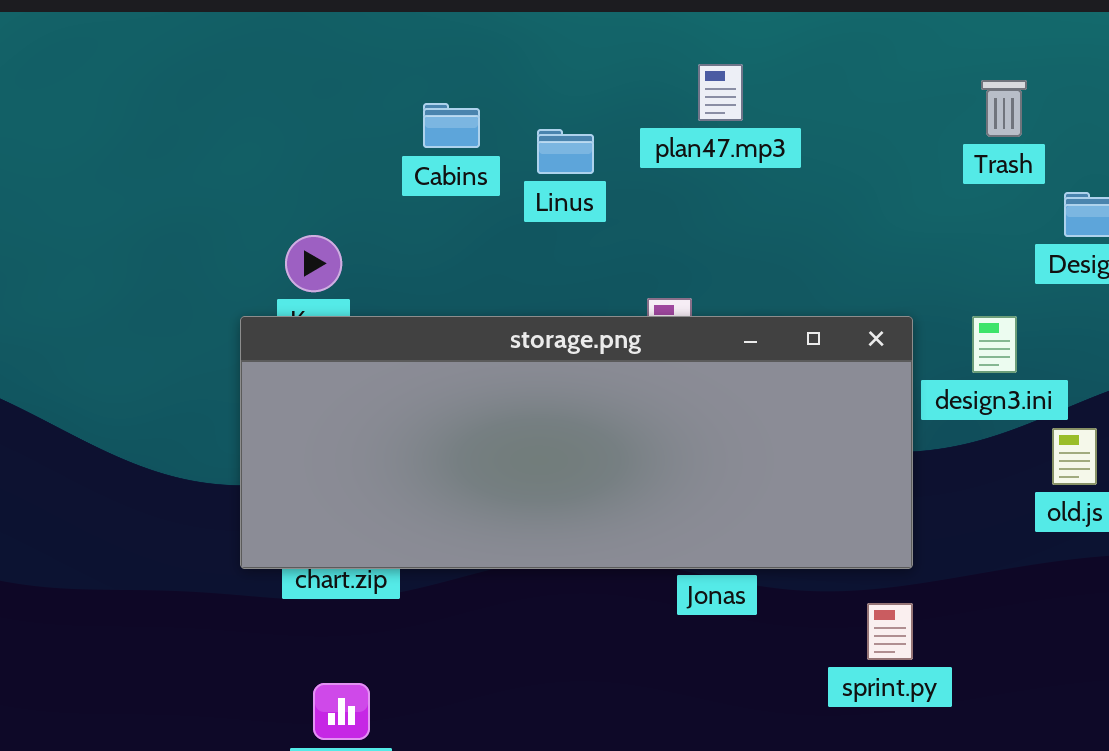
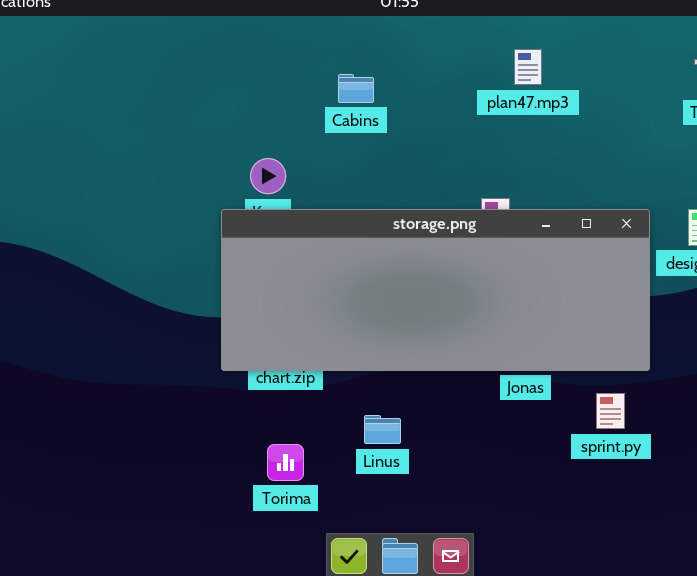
Linus: [537,129,594,174] -> [364,415,401,444], moved
sprint.py: [867,603,913,660] -> [596,393,625,429], moved

